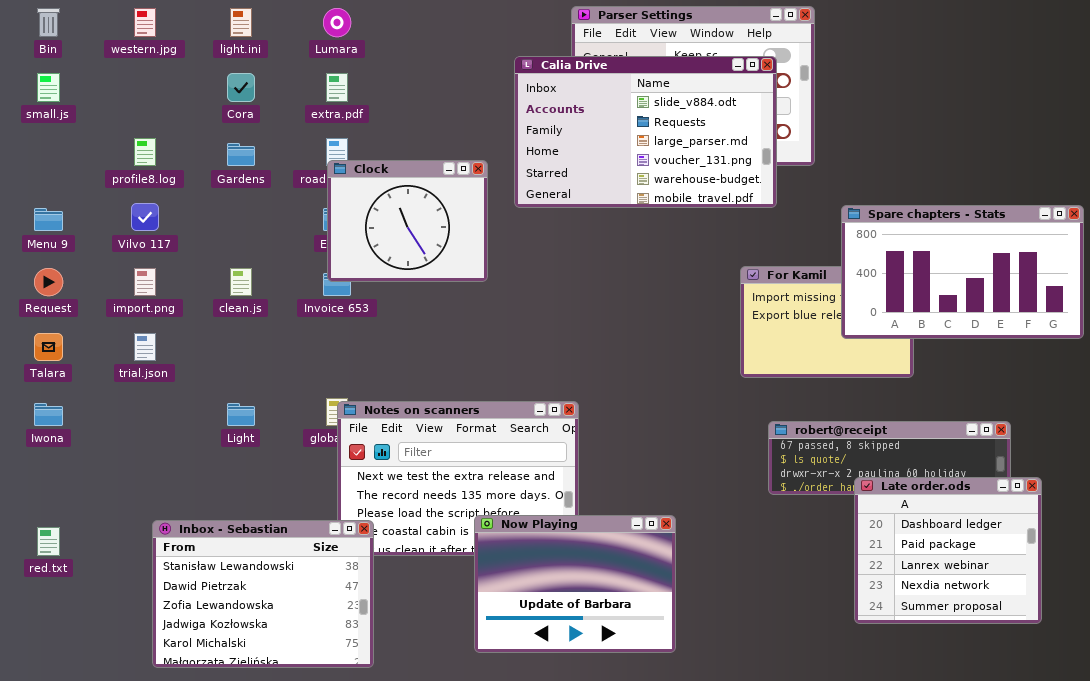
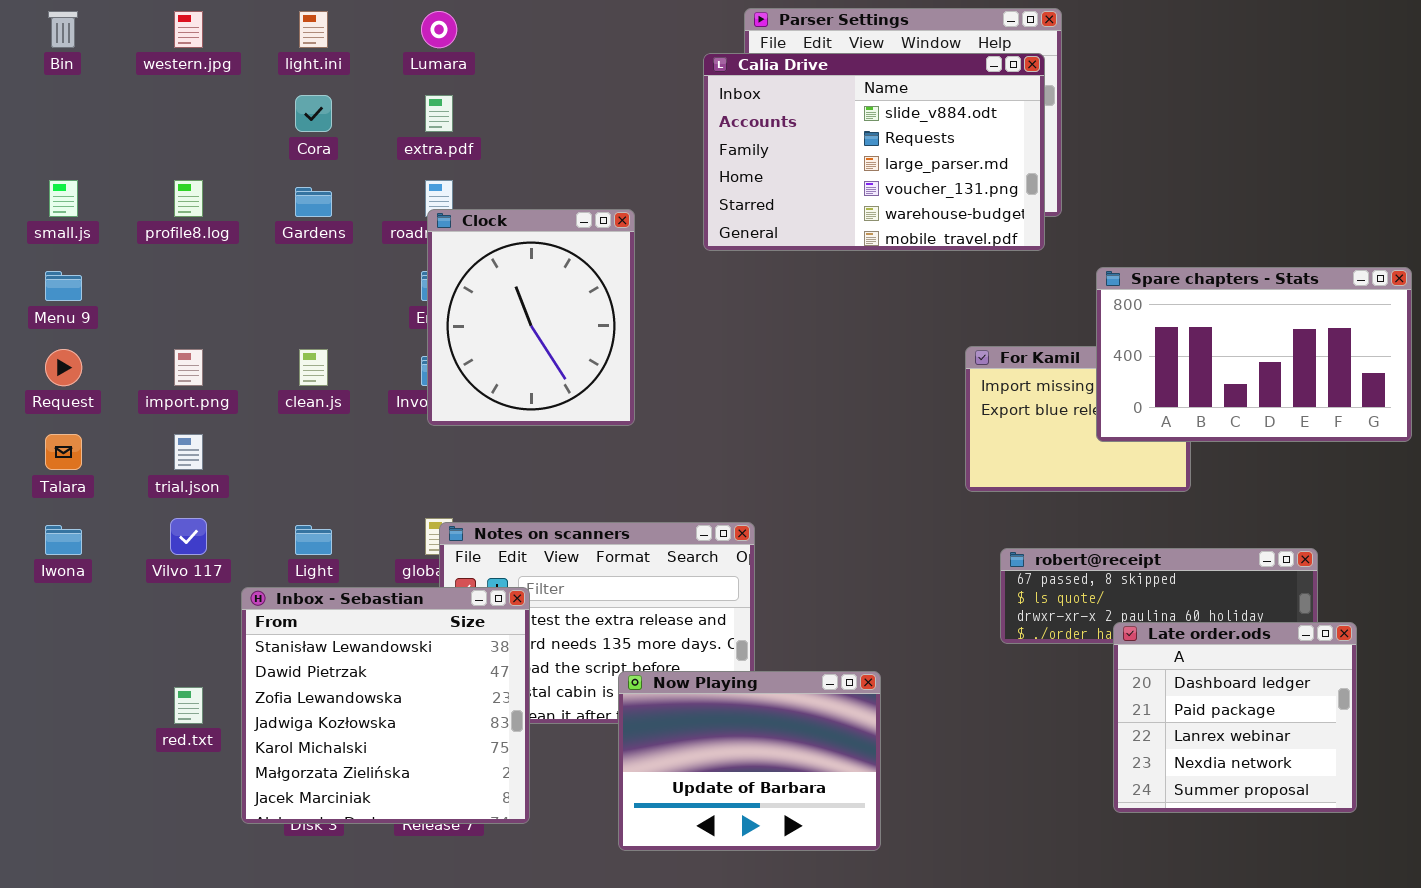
Calia Drive: [514,56,777,208] -> [703,53,1045,251], moved
small.js: [37,73,60,102] -> [49,180,78,217], moved
Clock: [327,160,488,282] -> [427,209,635,426], resized
Vilvo 117: [131,203,159,231] -> [170,518,207,555], moved
Inbox - Sebastian: [152,520,374,668] -> [241,587,530,824], moved, resized
red.txt: [37,527,60,556] -> [174,687,203,724], moved

